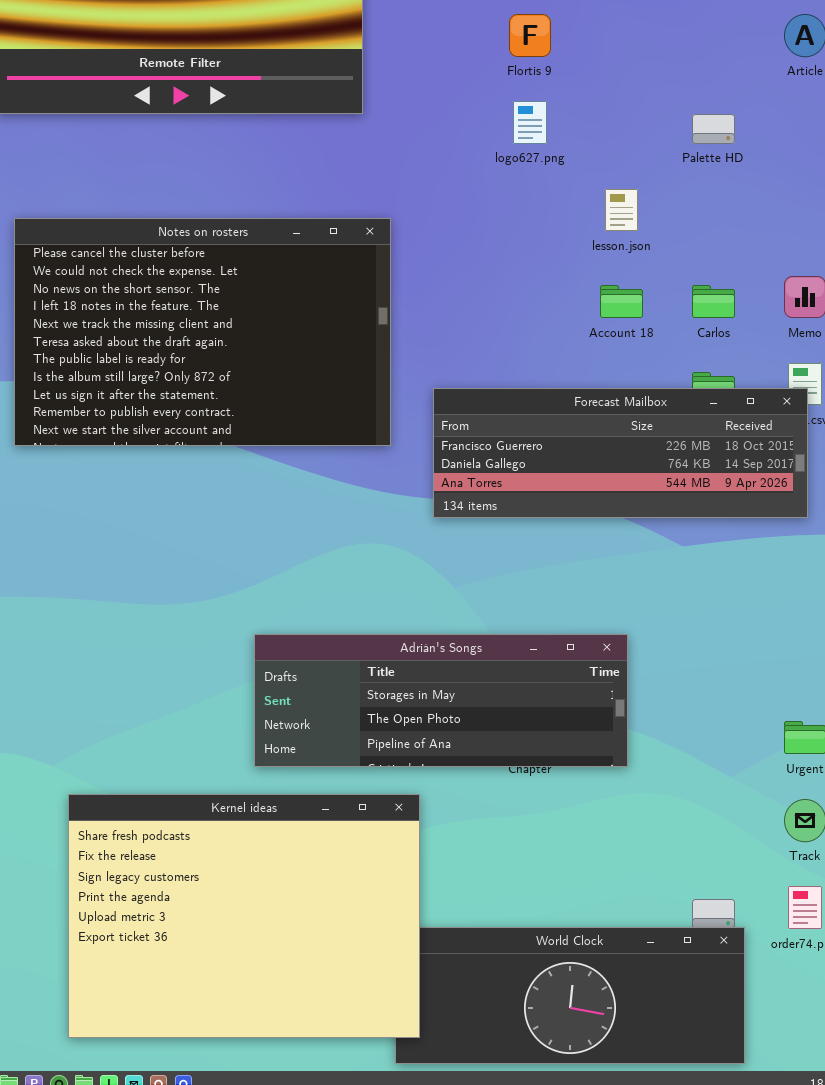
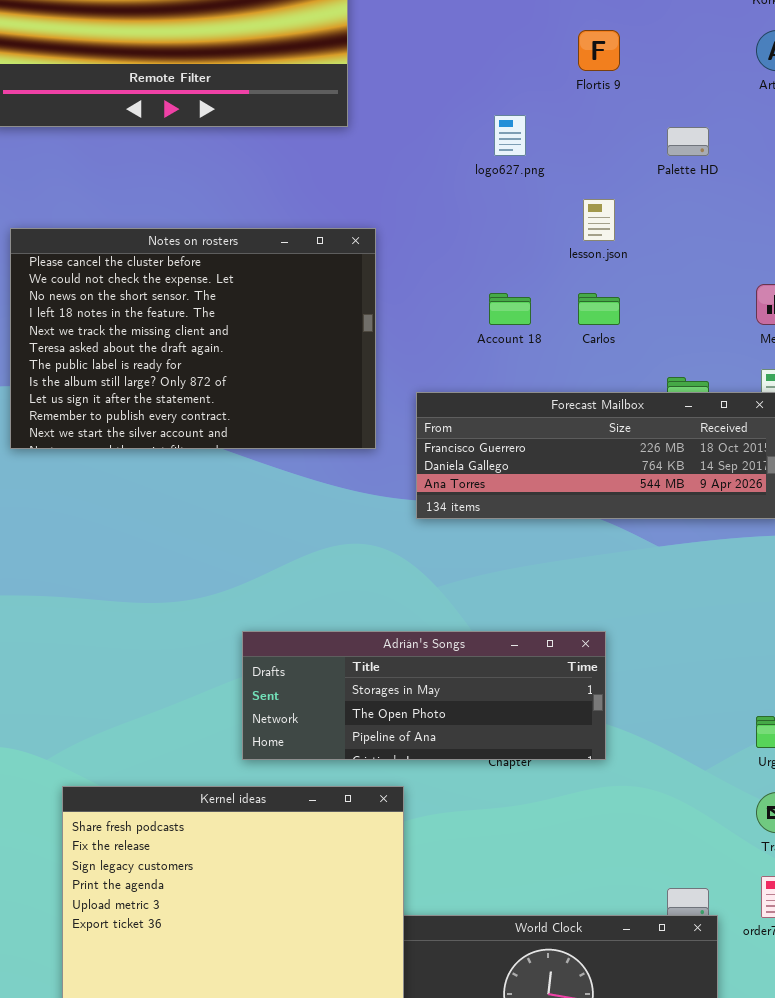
Flortis 9: [509,14,551,57] -> [578,30,620,71], moved
Account 18: [600,285,643,318] -> [489,293,531,325], moved
Carlos: [692,285,735,318] -> [578,293,620,325], moved

